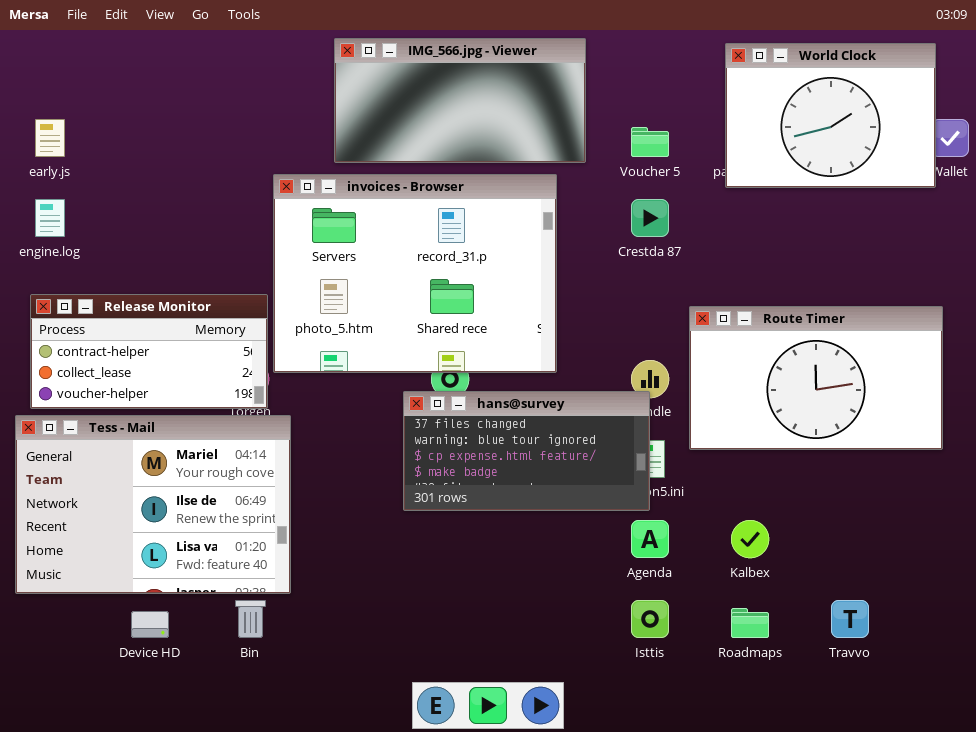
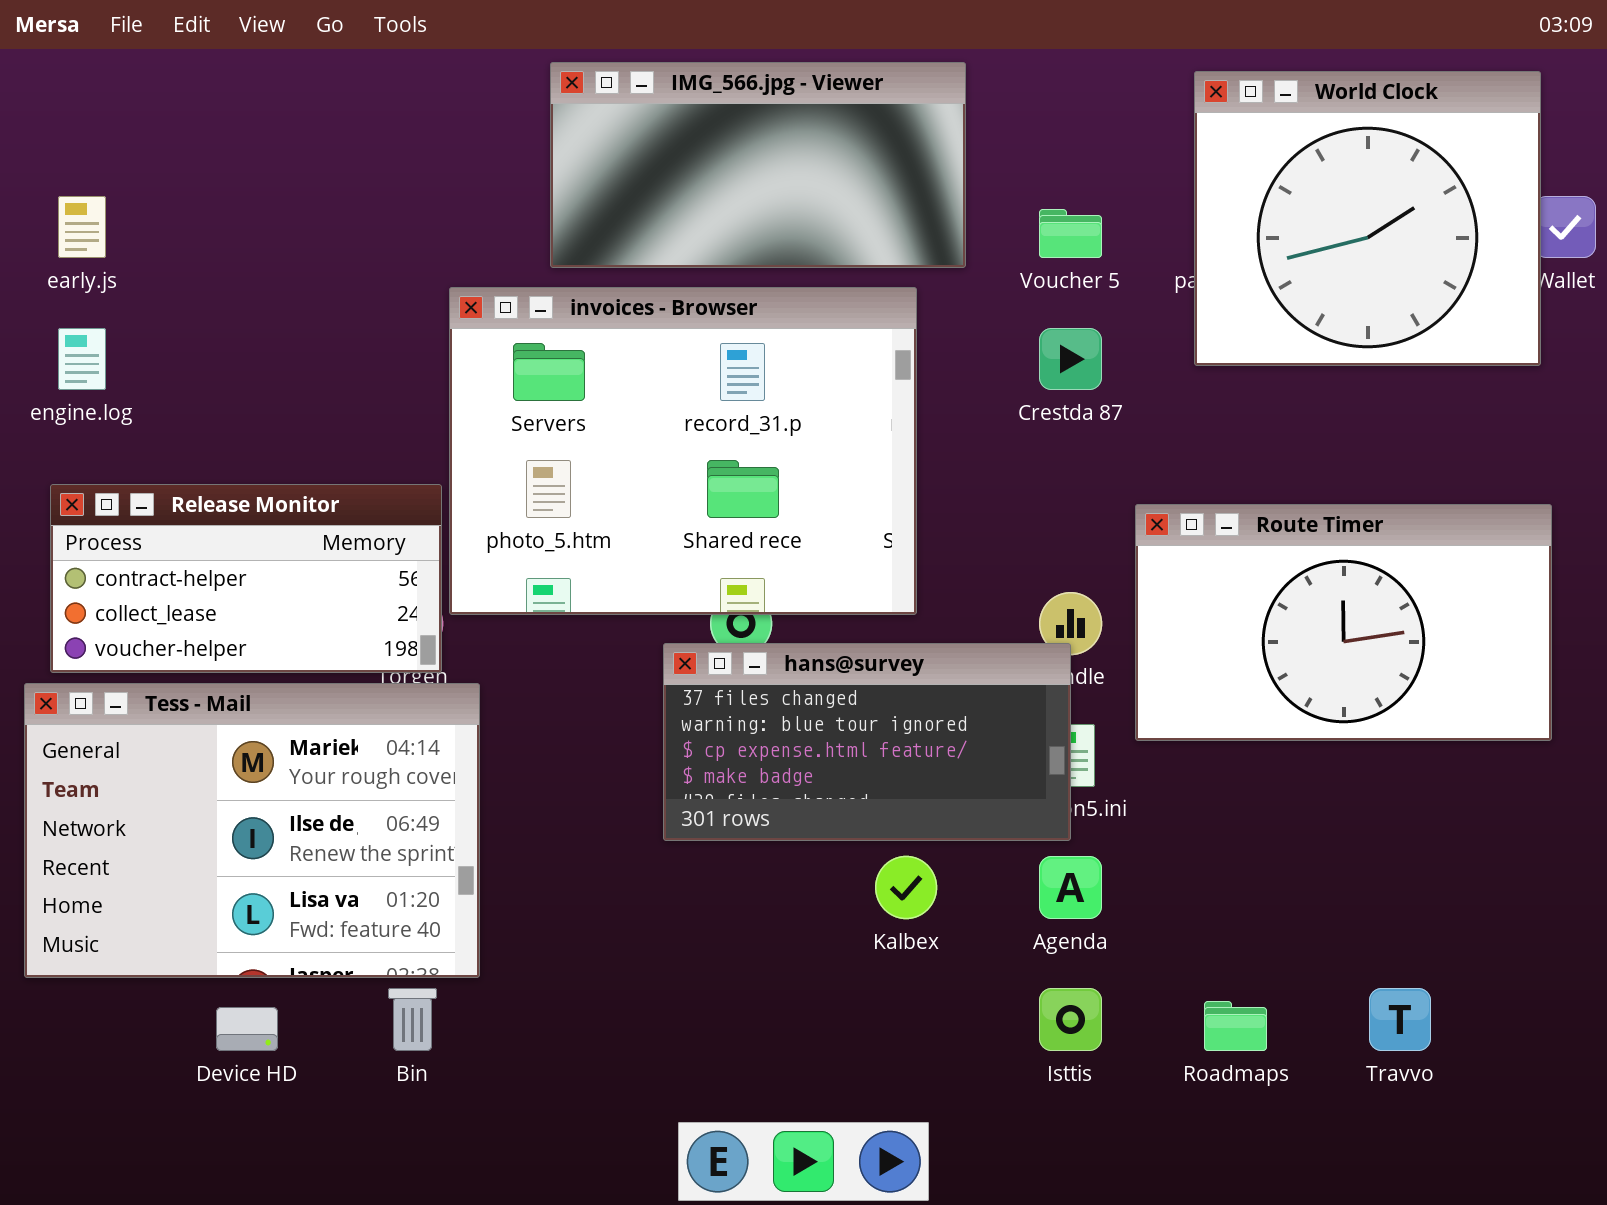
World Clock: [725,43,936,188] -> [1194,71,1541,366], resized
Kalbex: [731,520,769,558] -> [875,856,937,919], moved

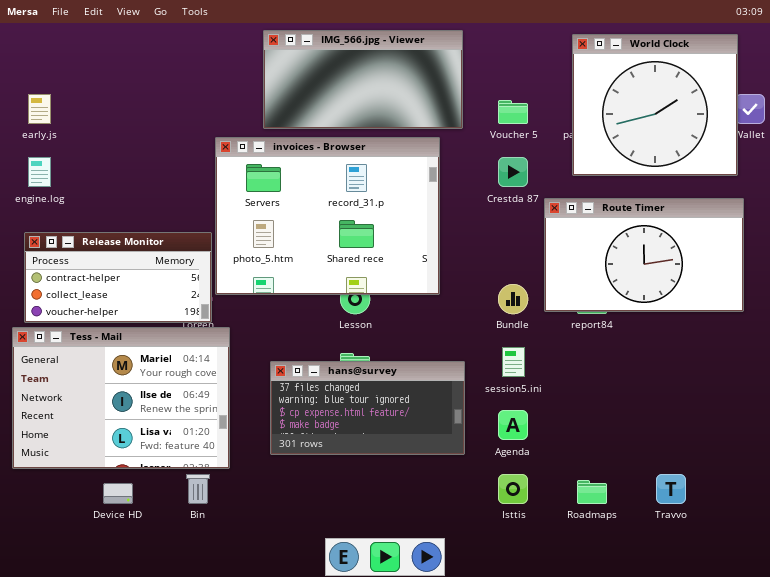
Route Timer: [1135,504,1552,741] -> [544,198,744,312], moved
hans@survey: [663,643,1071,841] -> [270,361,465,455], moved

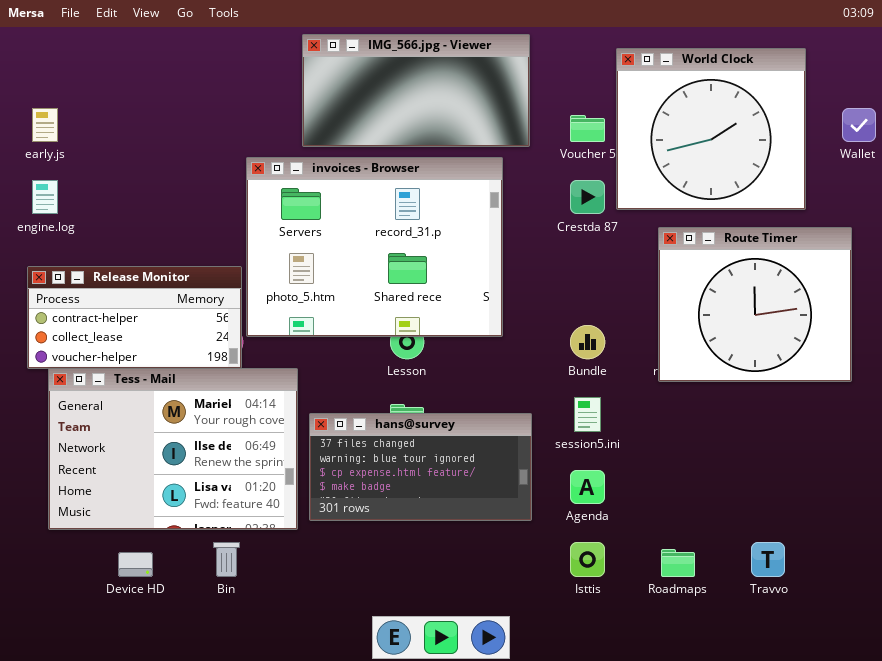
World Clock: [572,34,738,176] -> [616,48,806,210], moved
Route Timer: [544,198,744,312] -> [658,227,852,382], resized
Tess - Mail: [12,327,230,469] -> [48,368,298,530], moved

